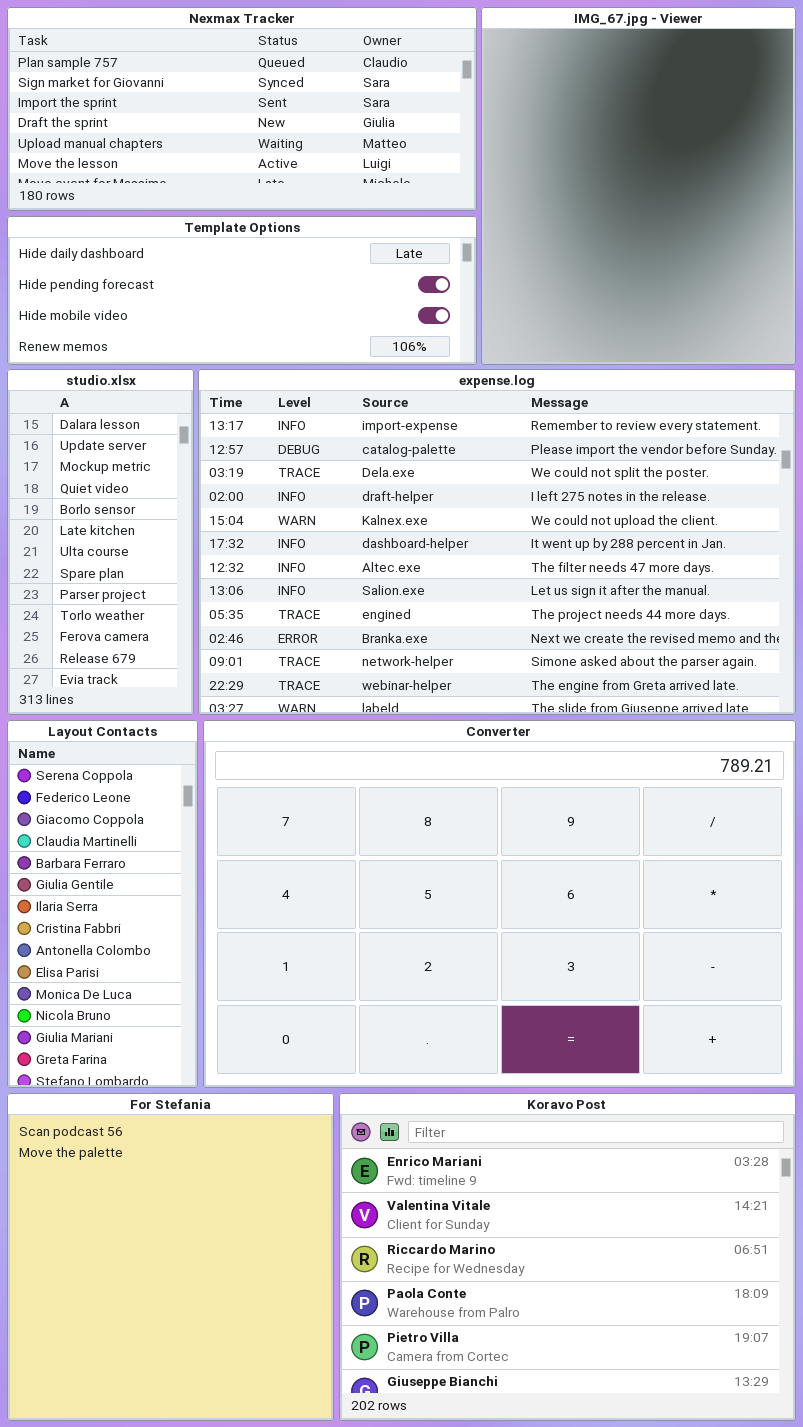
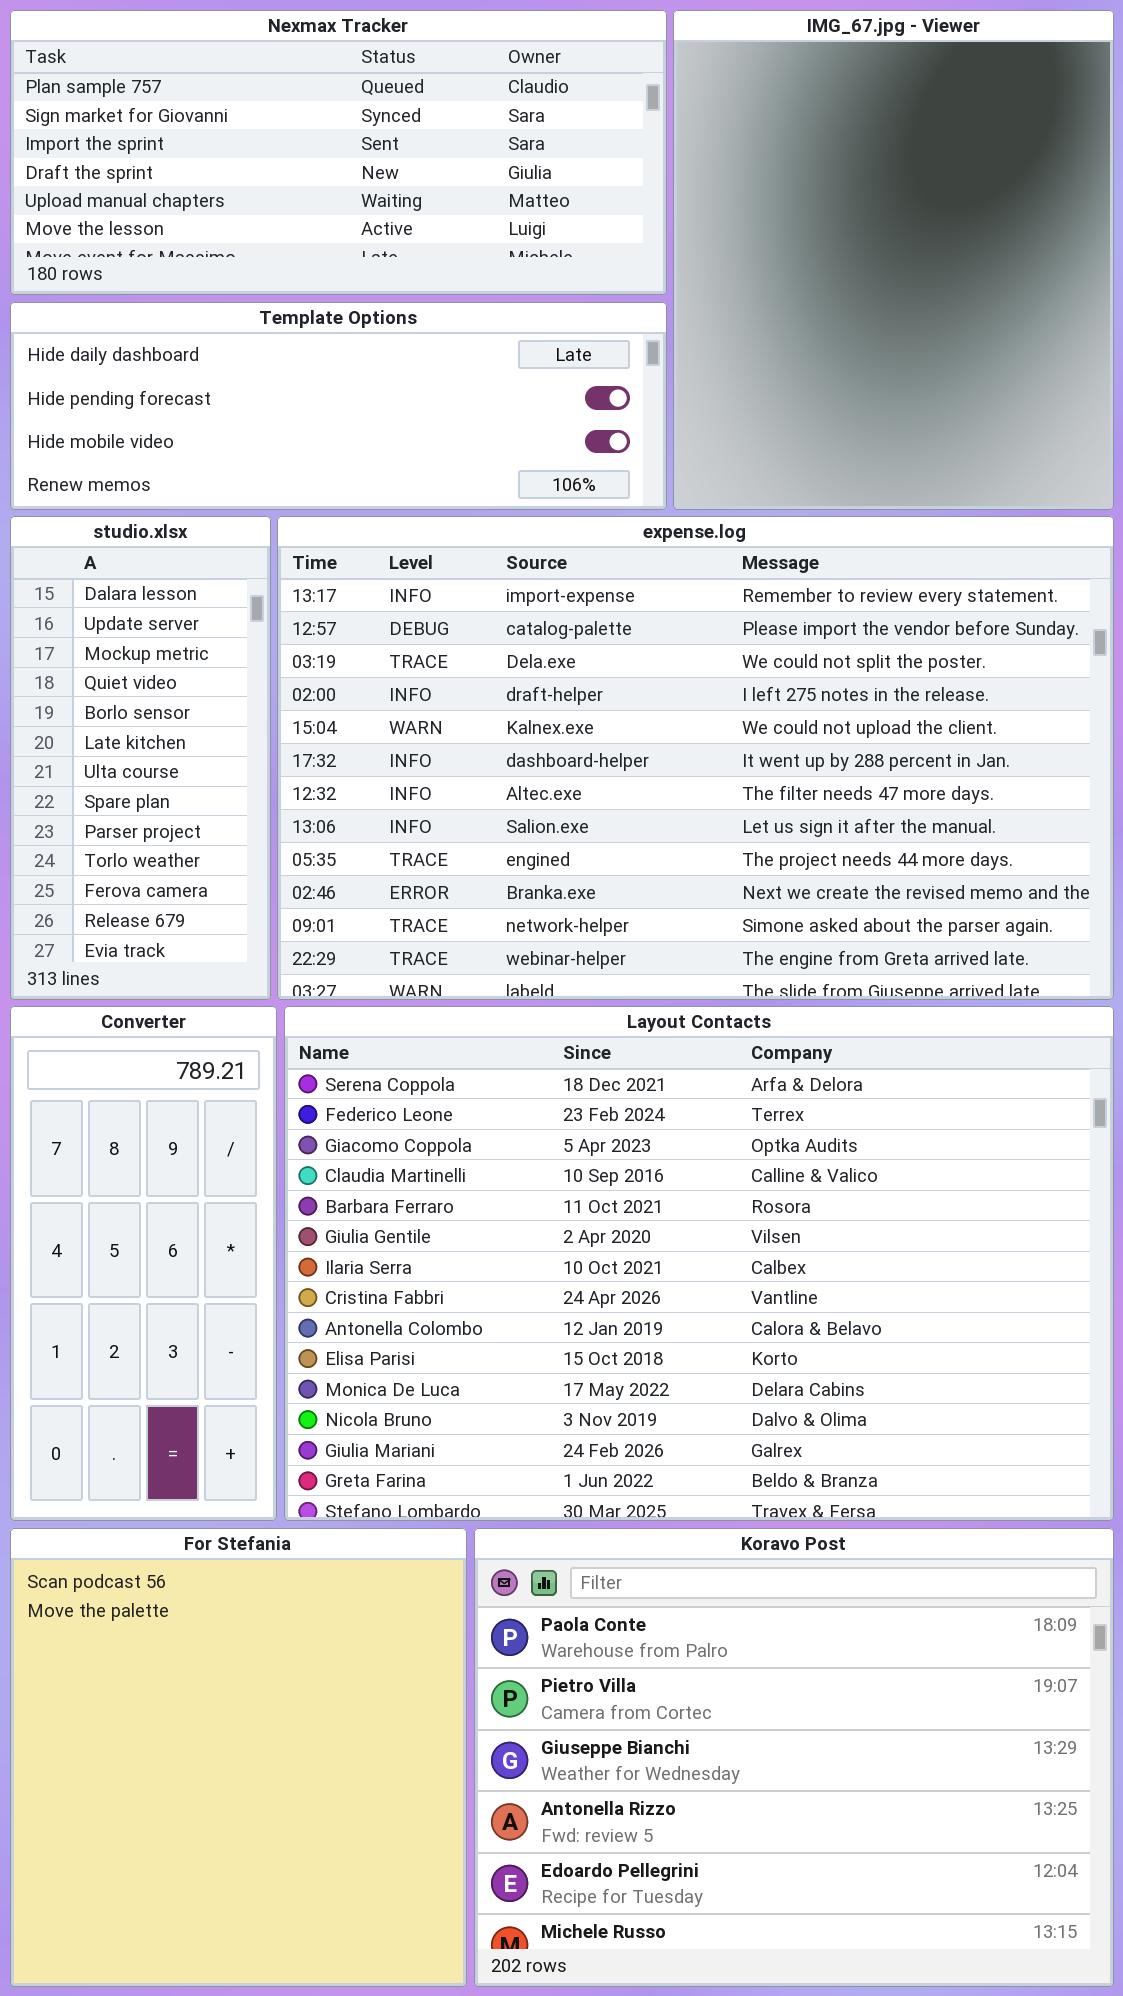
Layout Contacts: [7,720,198,1088] -> [284,1006,1114,1521], moved, resized
Converter: [203,720,796,1088] -> [10,1006,277,1521], moved, resized
Koravo Post: [339,1093,796,1421] -> [474,1528,1114,1987], scrolled down 3 rows

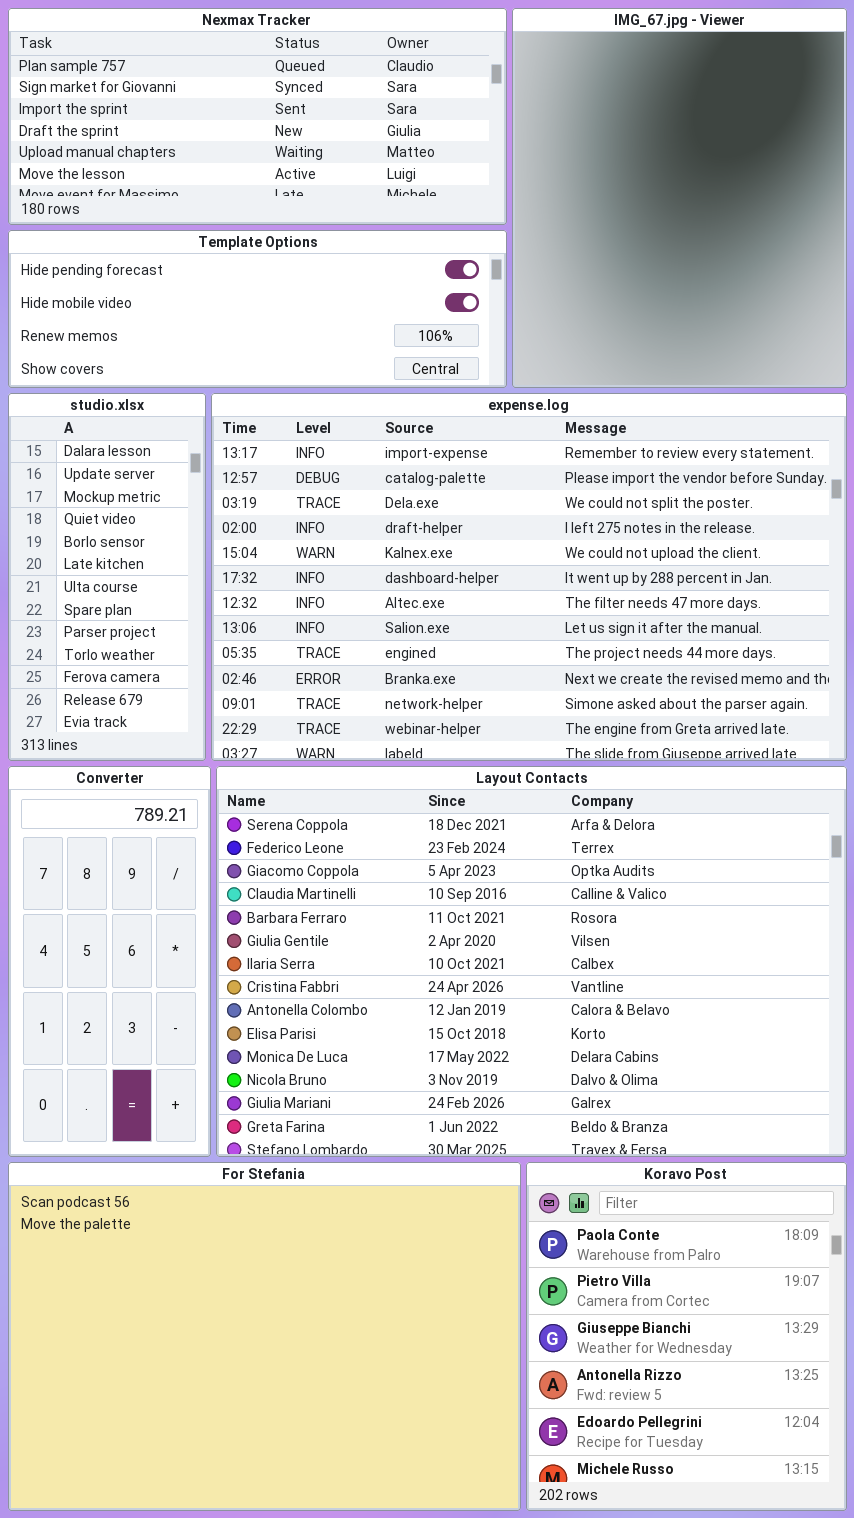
Template Options: [10,302,667,510] -> [8,230,507,388], scrolled down 1 row
For Stefania: [10,1528,467,1987] -> [8,1162,521,1511], resized
Koravo Post: [474,1528,1114,1987] -> [526,1162,847,1511], resized

